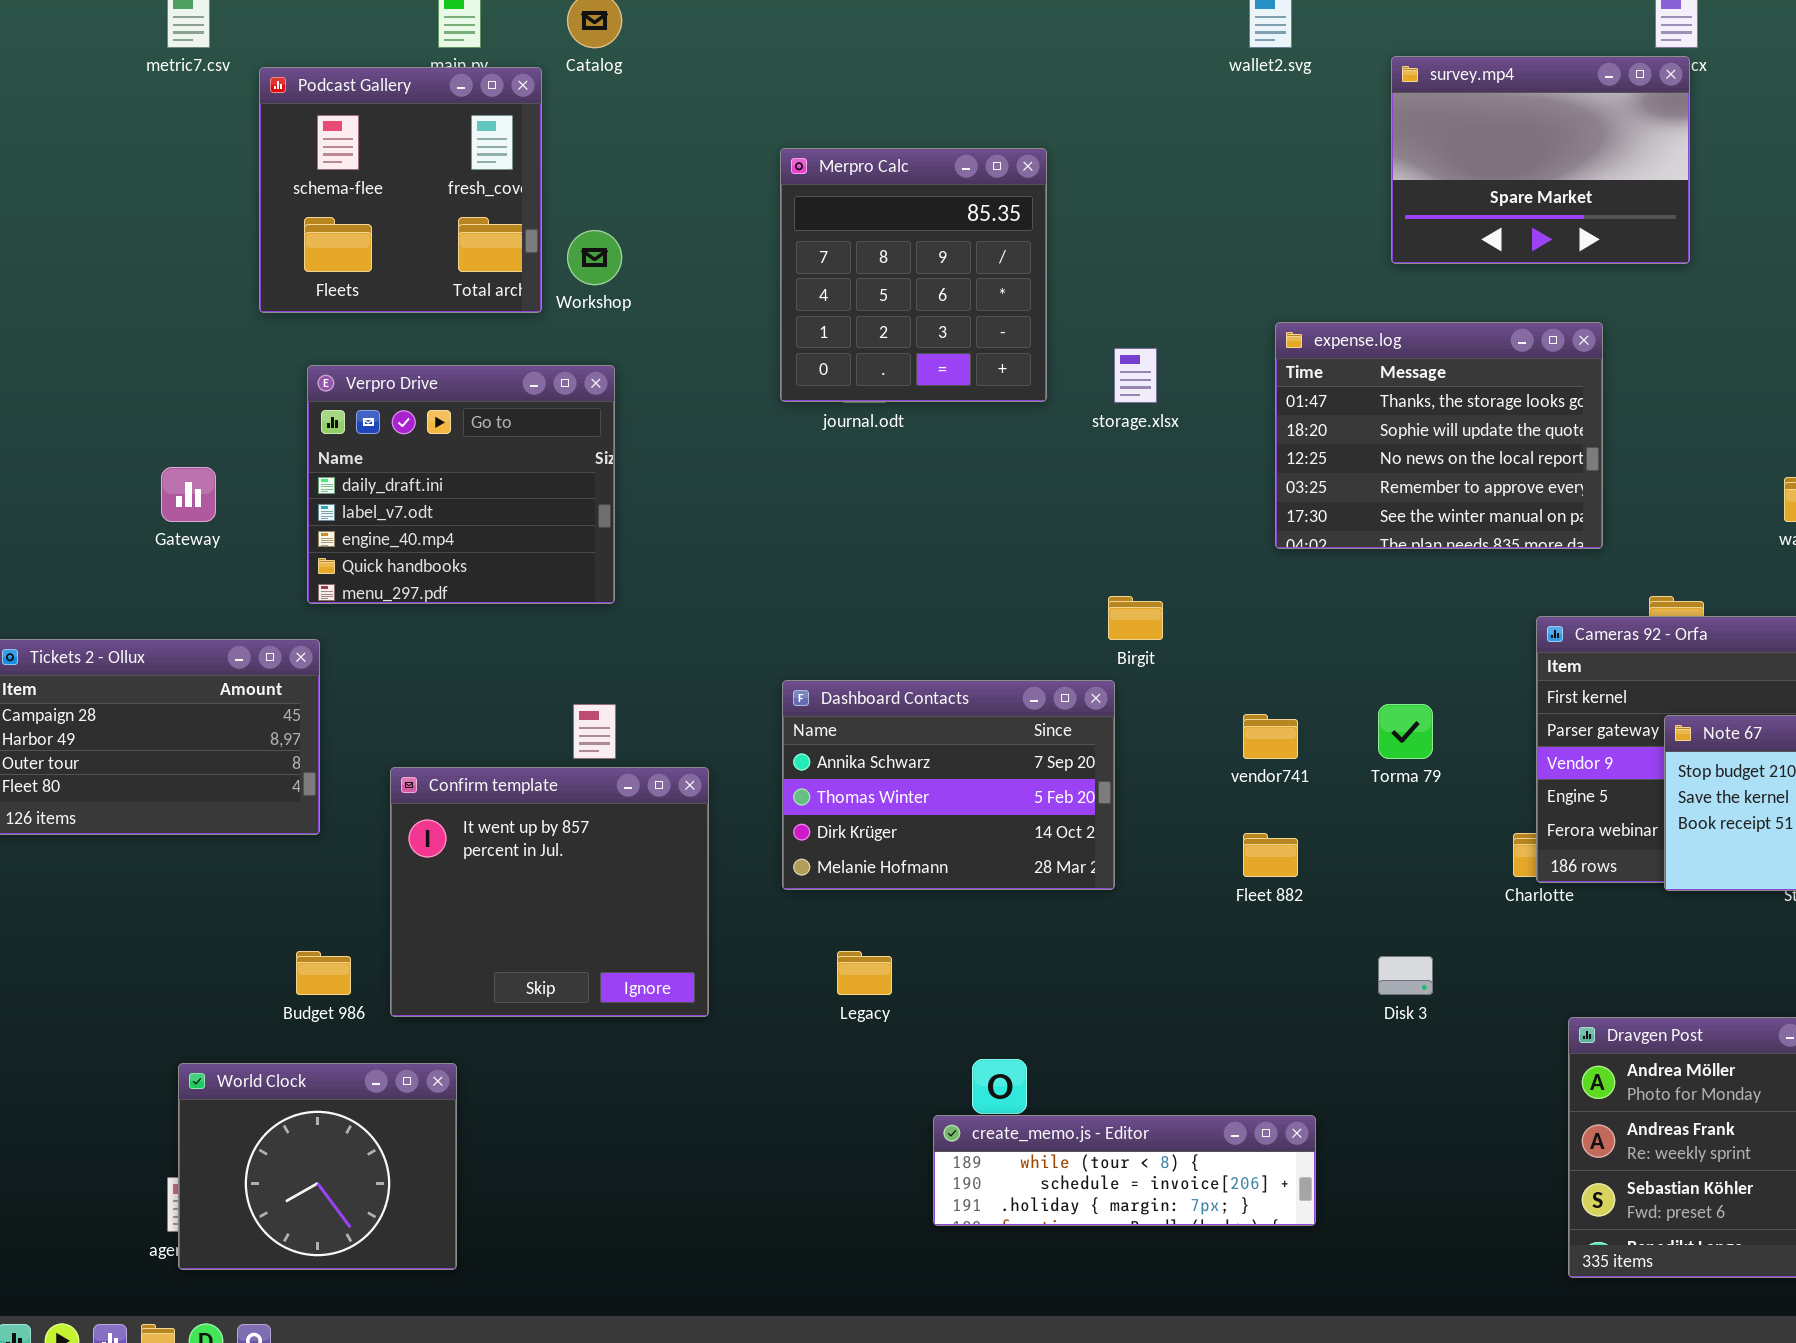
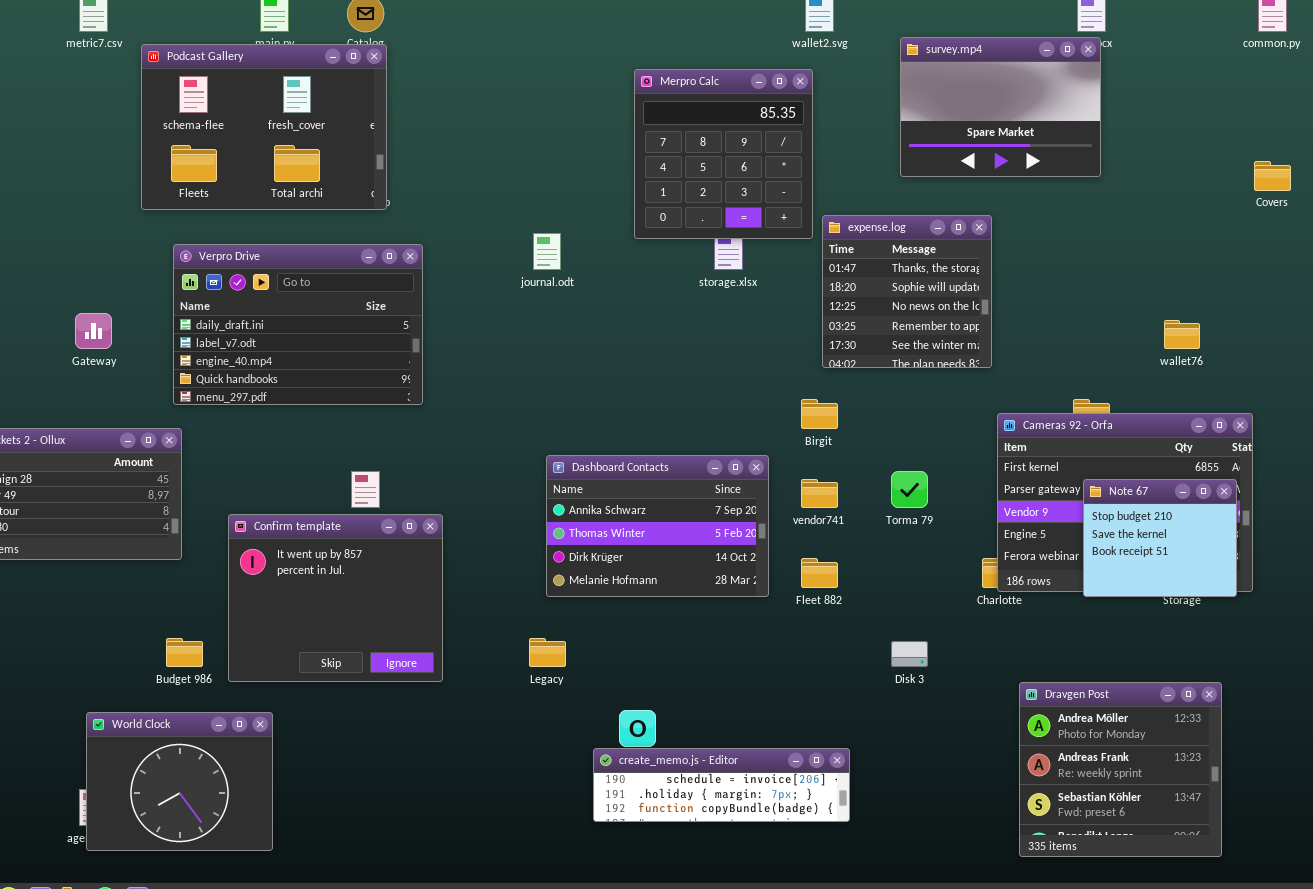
Podcast Gallery: [259,67,542,313] -> [141,44,387,210], resized
Merpro Calc: [780,148,1047,402] -> [634,69,813,239], moved
expense.log: [1275,322,1603,549] -> [822,215,992,368], resized
Verpro Drive: [307,365,615,604] -> [173,244,423,405], resized
Birgit: [1108,596,1163,640] -> [801,399,838,429], moved
Dashboard Contacts: [782,680,1115,890] -> [546,455,769,597], moved
create_memo.js - Editor: [933,1115,1316,1226] -> [593,748,850,822], scrolled down 1 row

